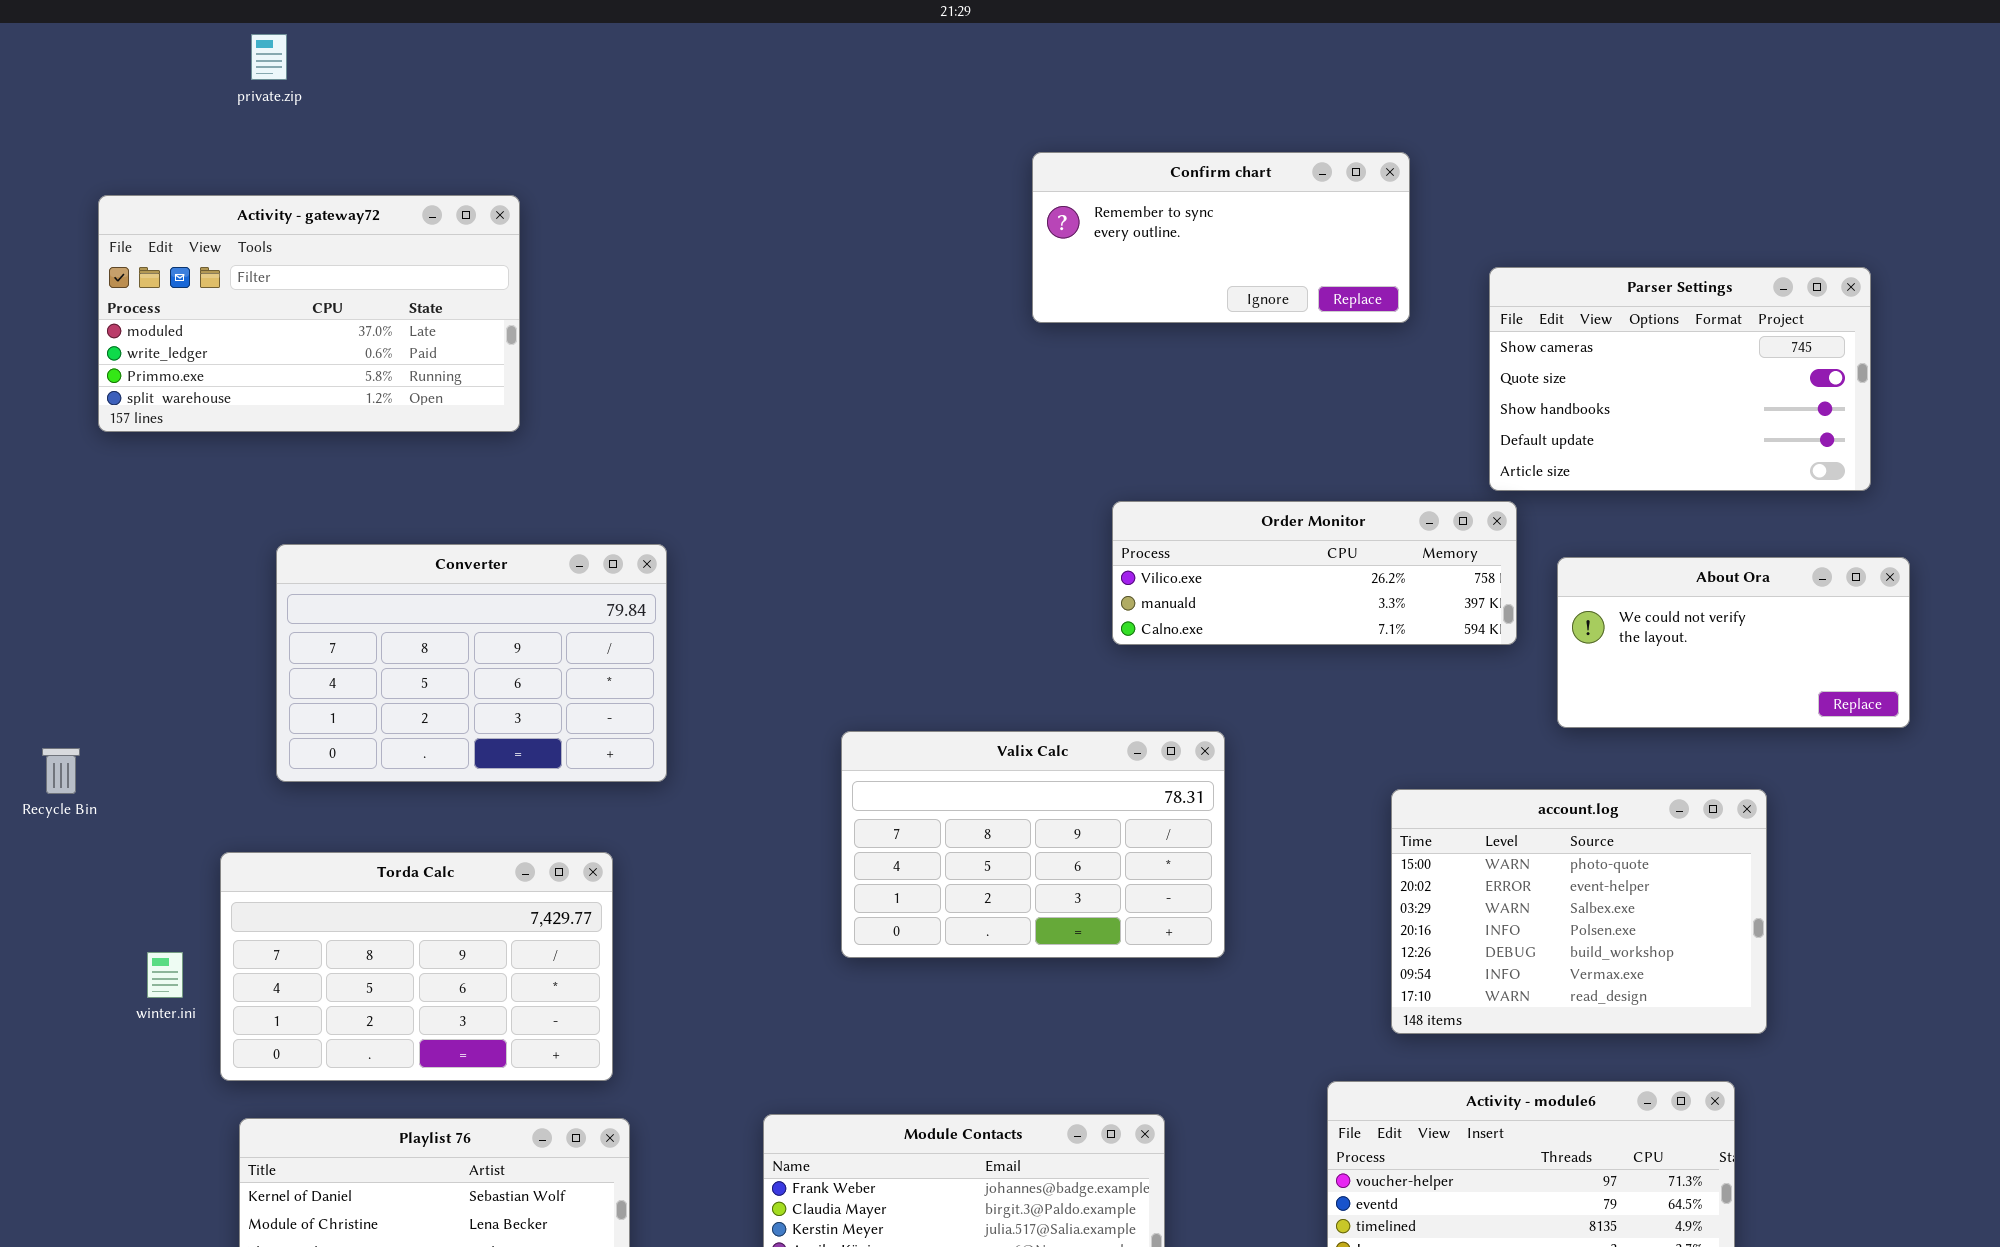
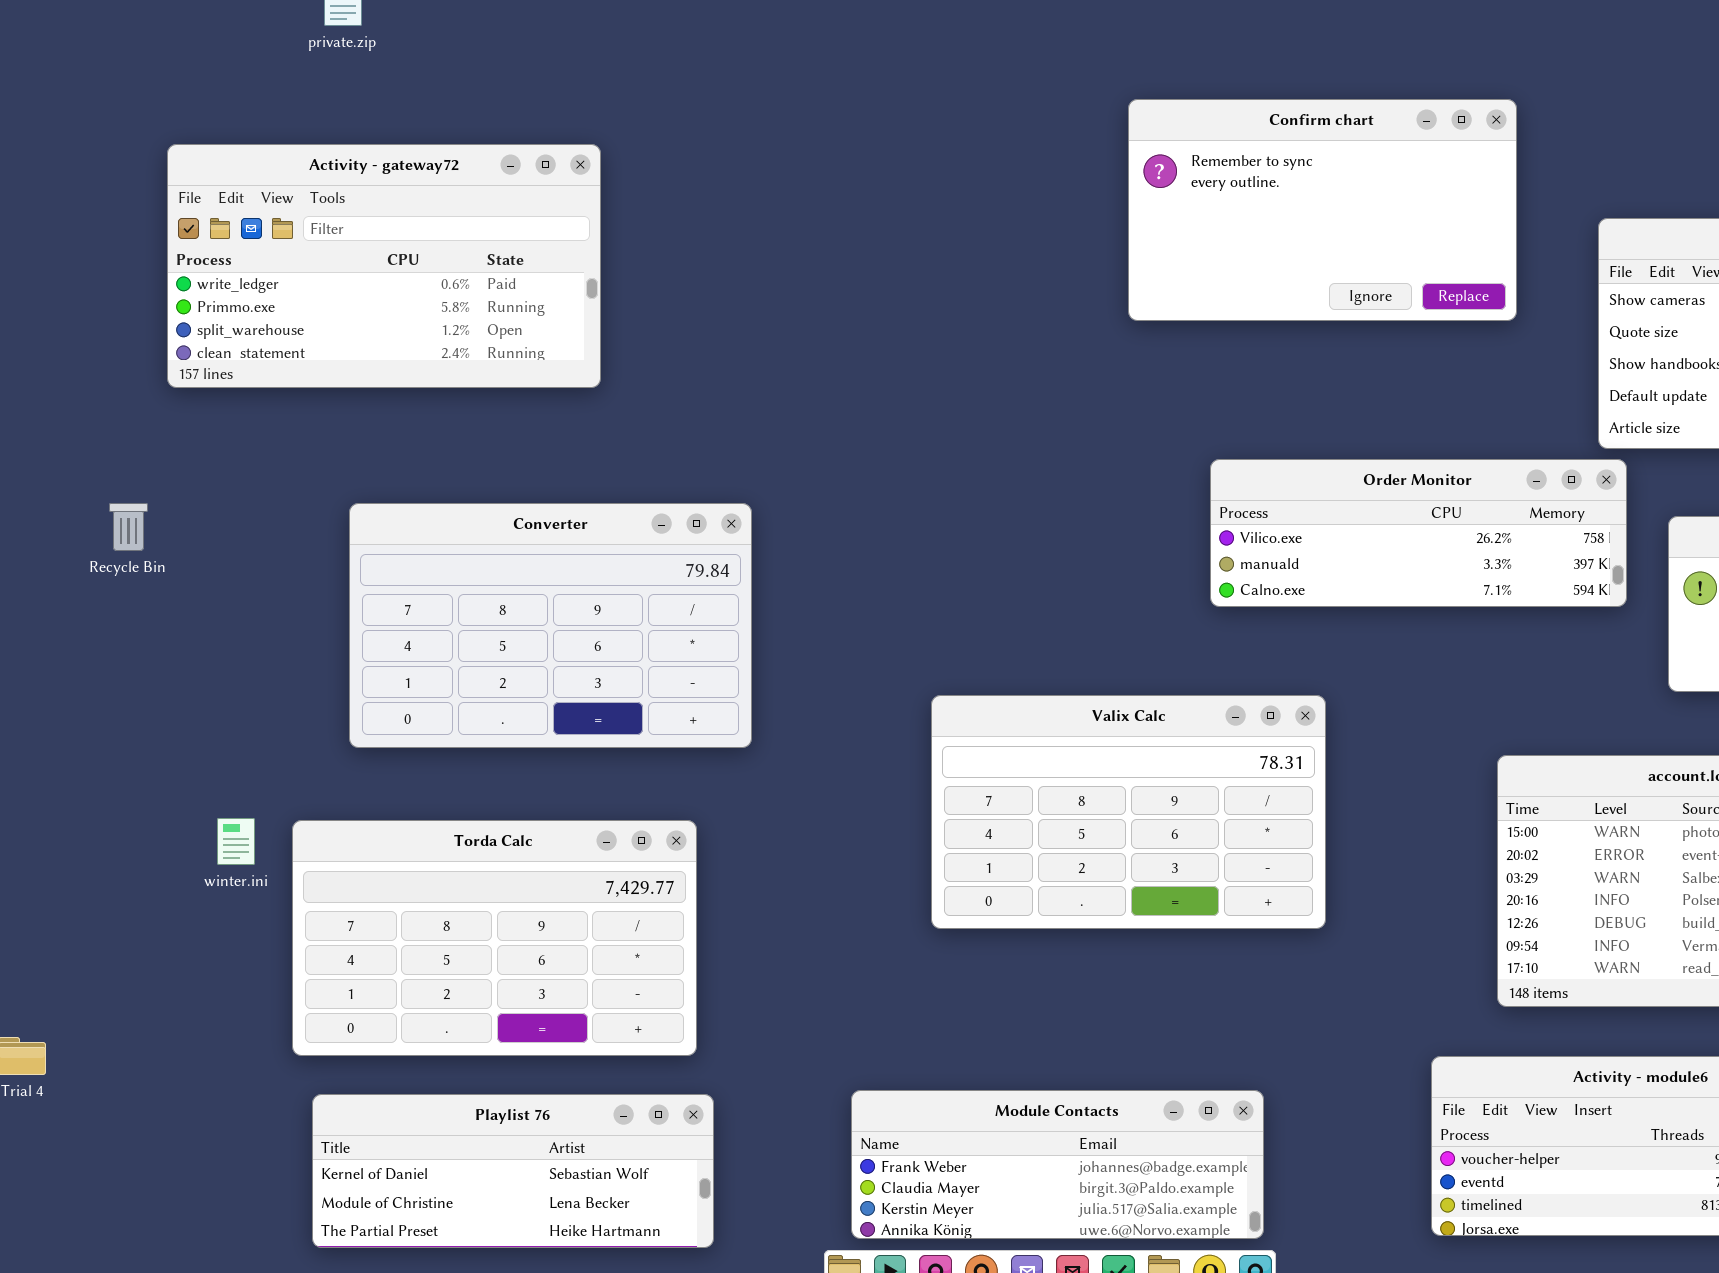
Confirm chart: [1032,152,1410,323] -> [1128,99,1517,321], resized
Activity - gateway72: [98,195,520,432] -> [167,144,601,388], scrolled down 1 row
Recycle Bin: [42,748,80,794] -> [109,503,148,551], moved
winter.ini: [147,952,183,998] -> [217,818,255,865], moved

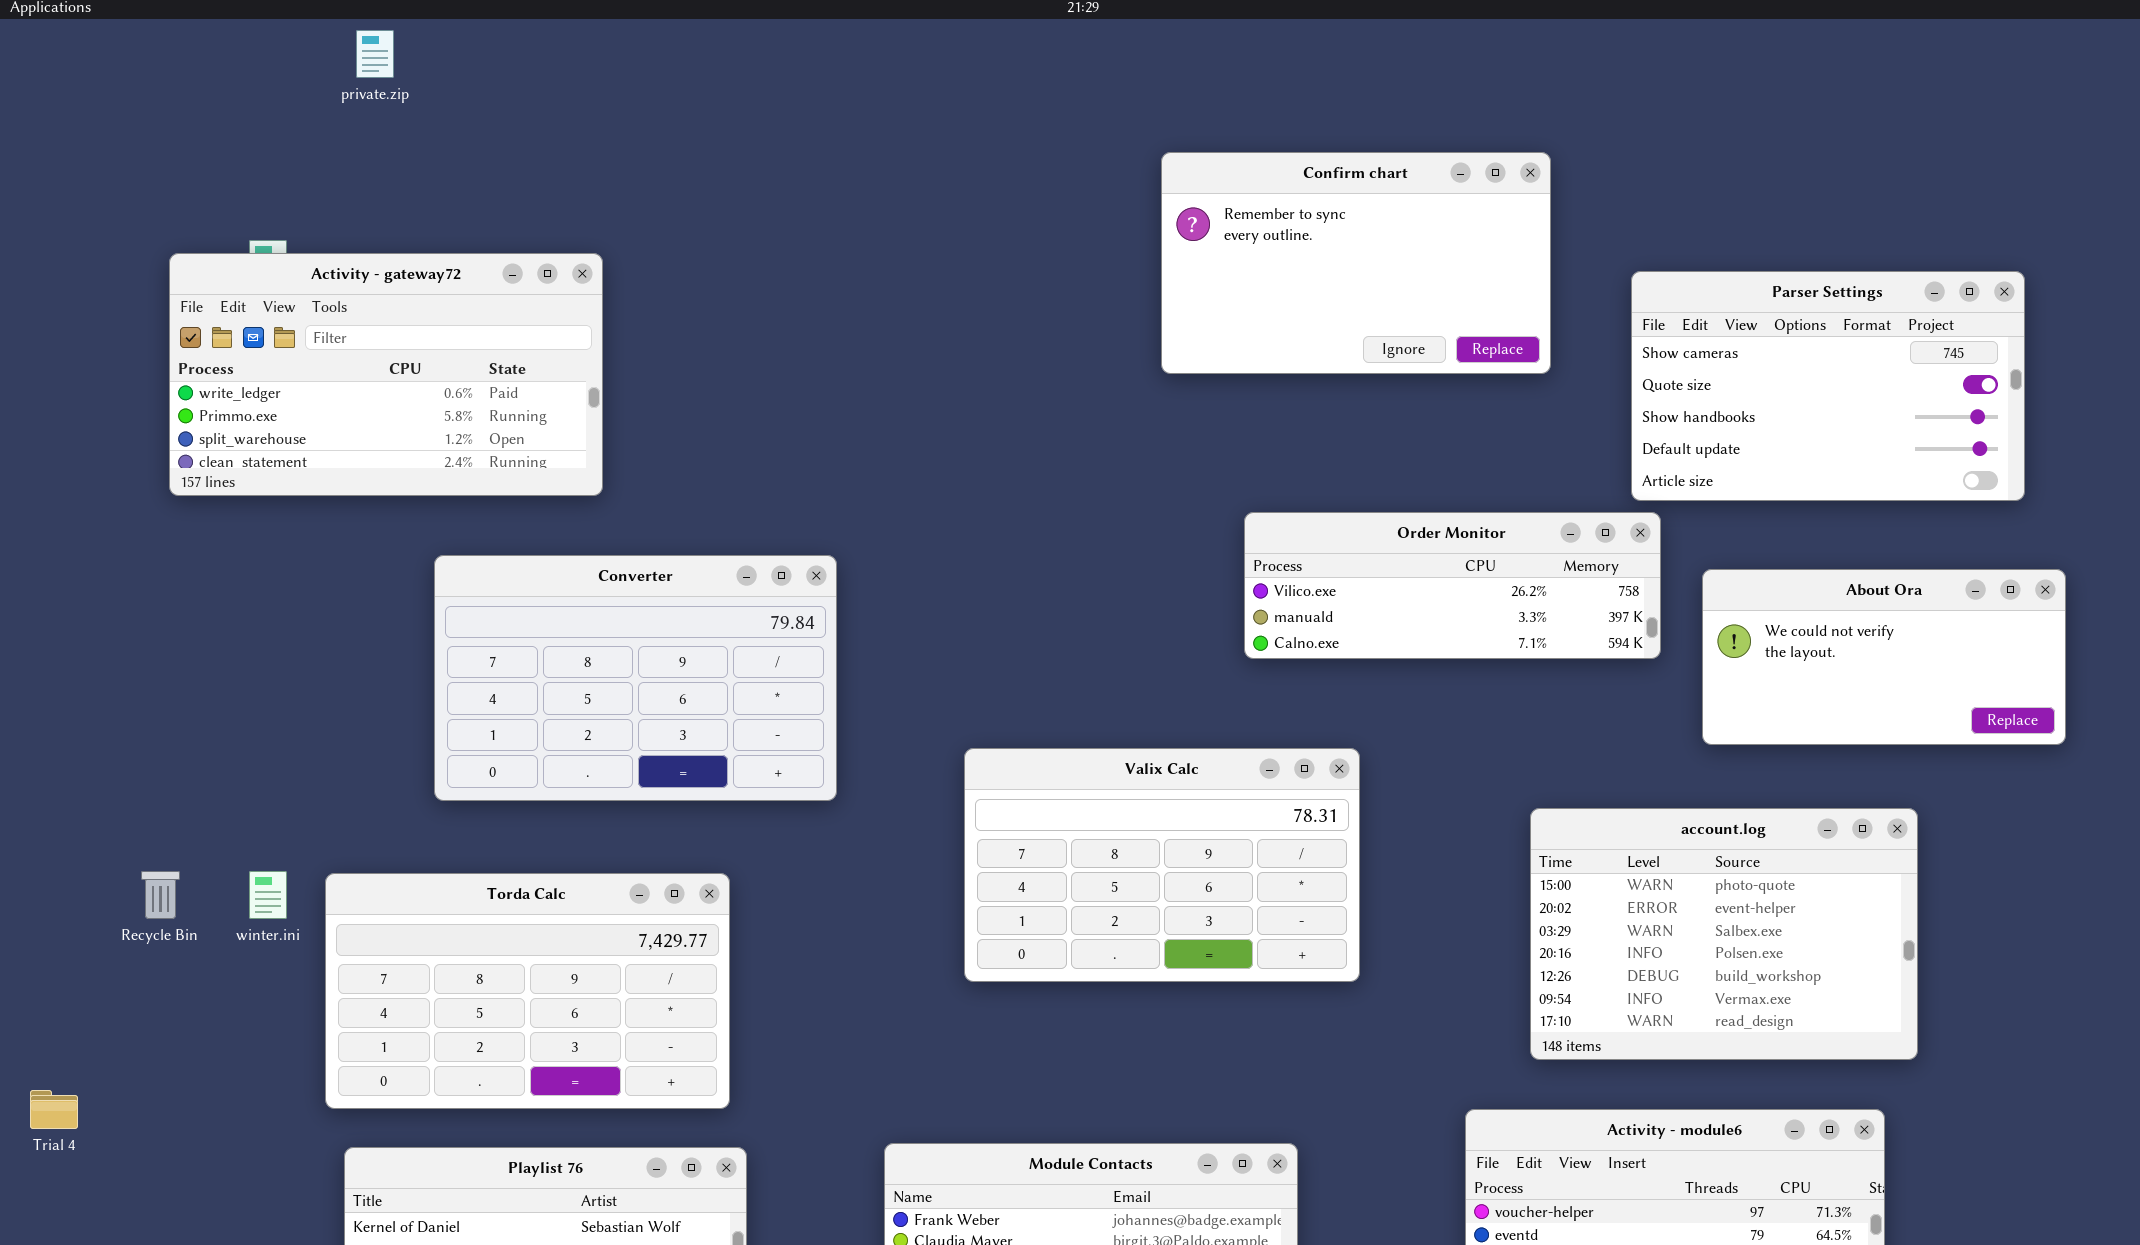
Activity - gateway72: [167,144,601,388] -> [169,253,603,496], moved
Recycle Bin: [109,503,148,551] -> [141,871,180,919], moved
Converter: [349,503,752,748] -> [434,555,837,801], moved

